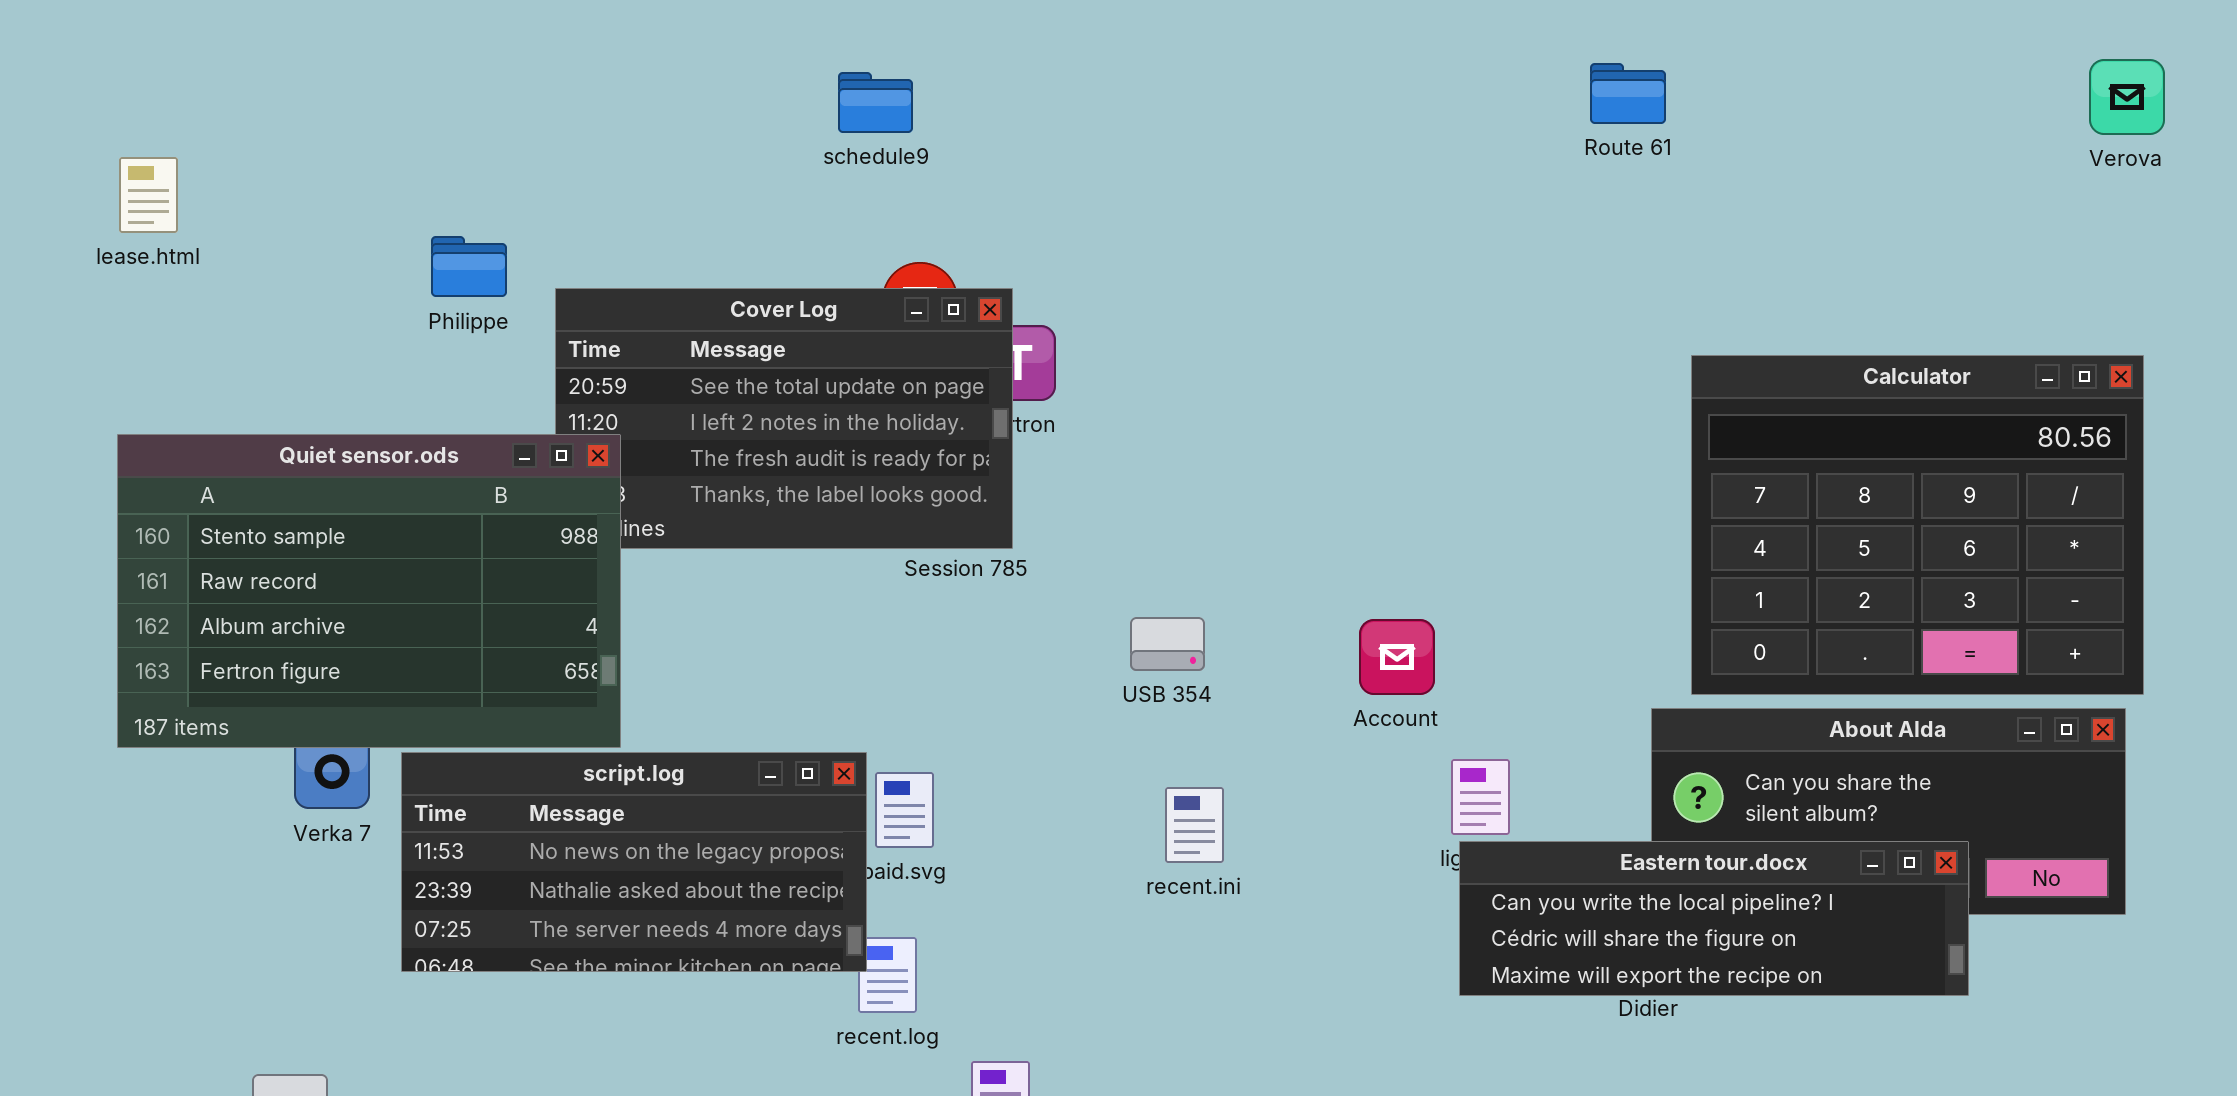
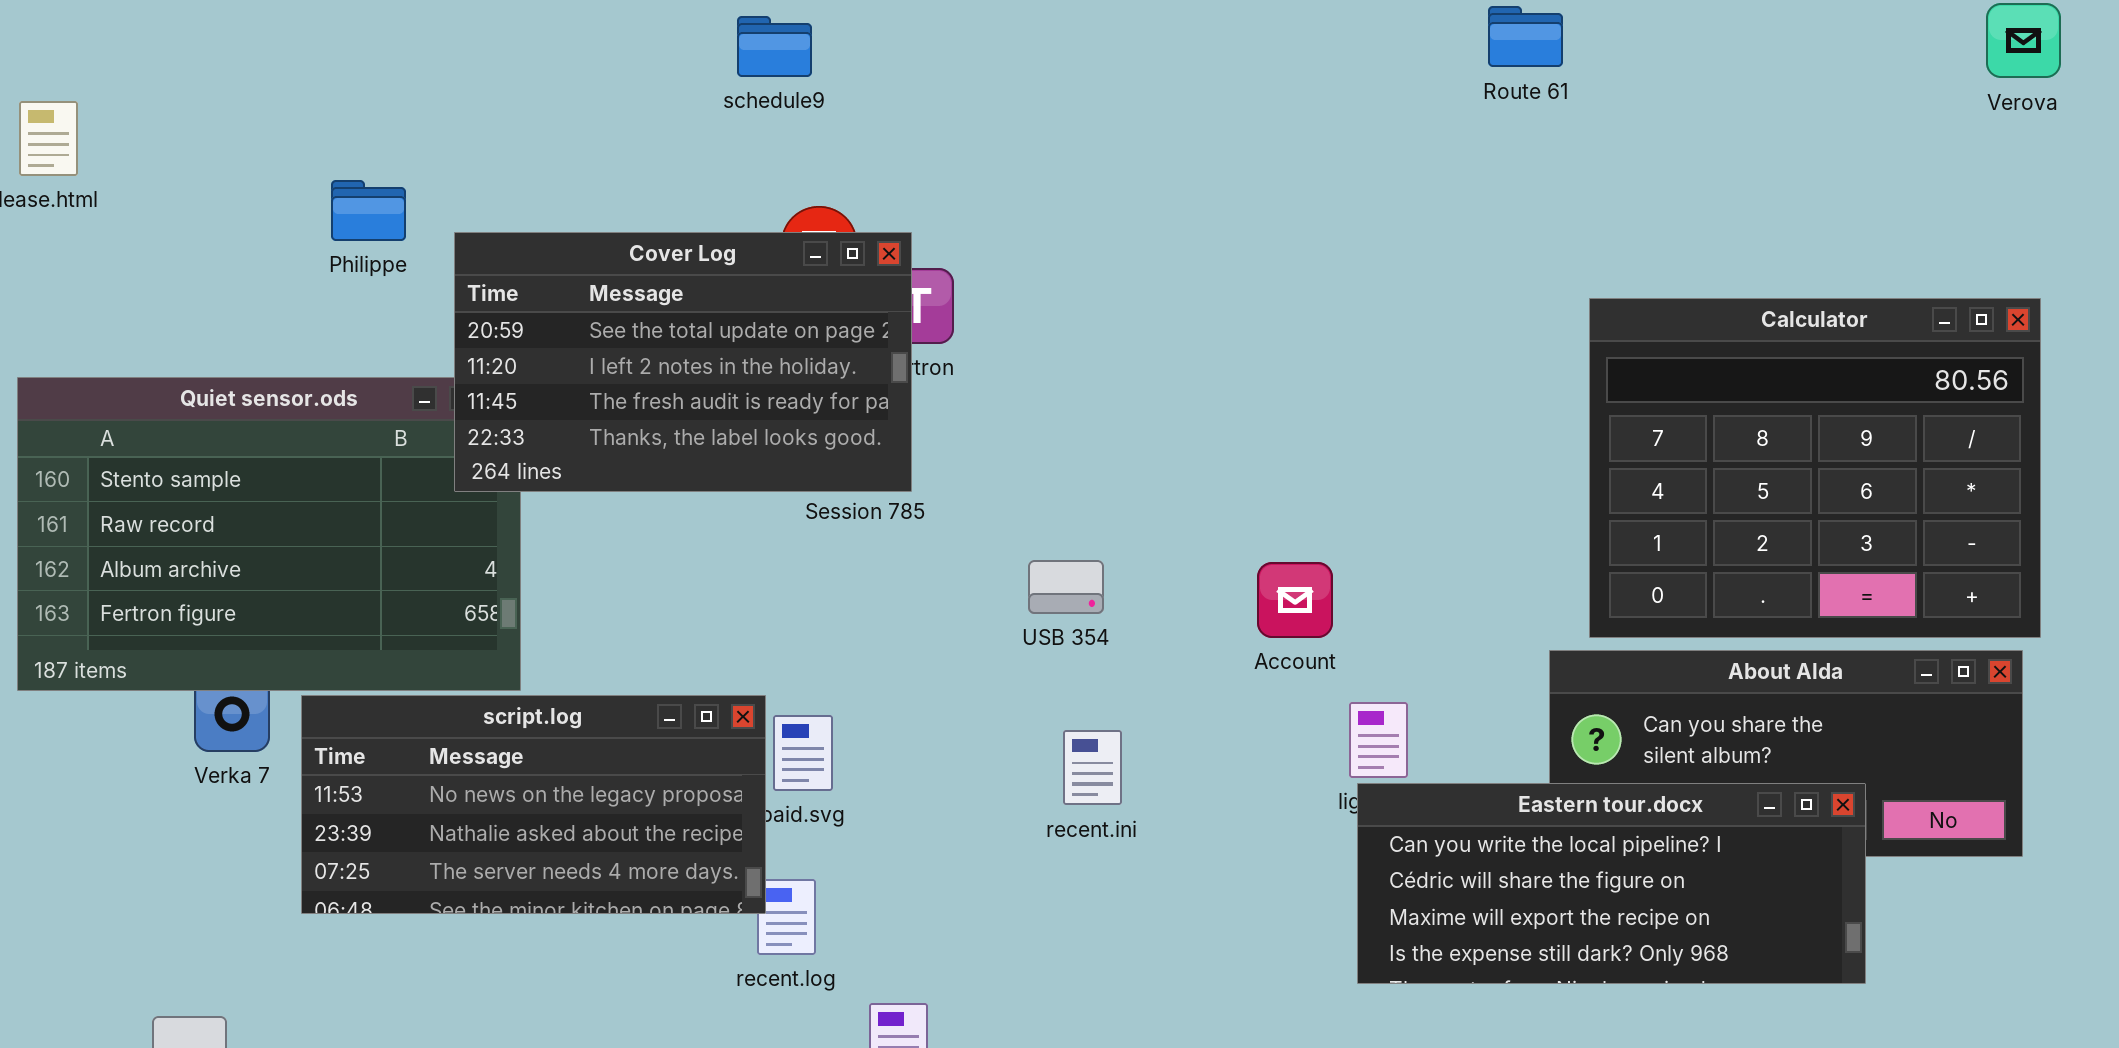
Cover Log: [555,288,1013,549] -> [454,232,912,492], raised
Eastern tour.docx: [1459,841,1969,996] -> [1357,783,1866,984], resized

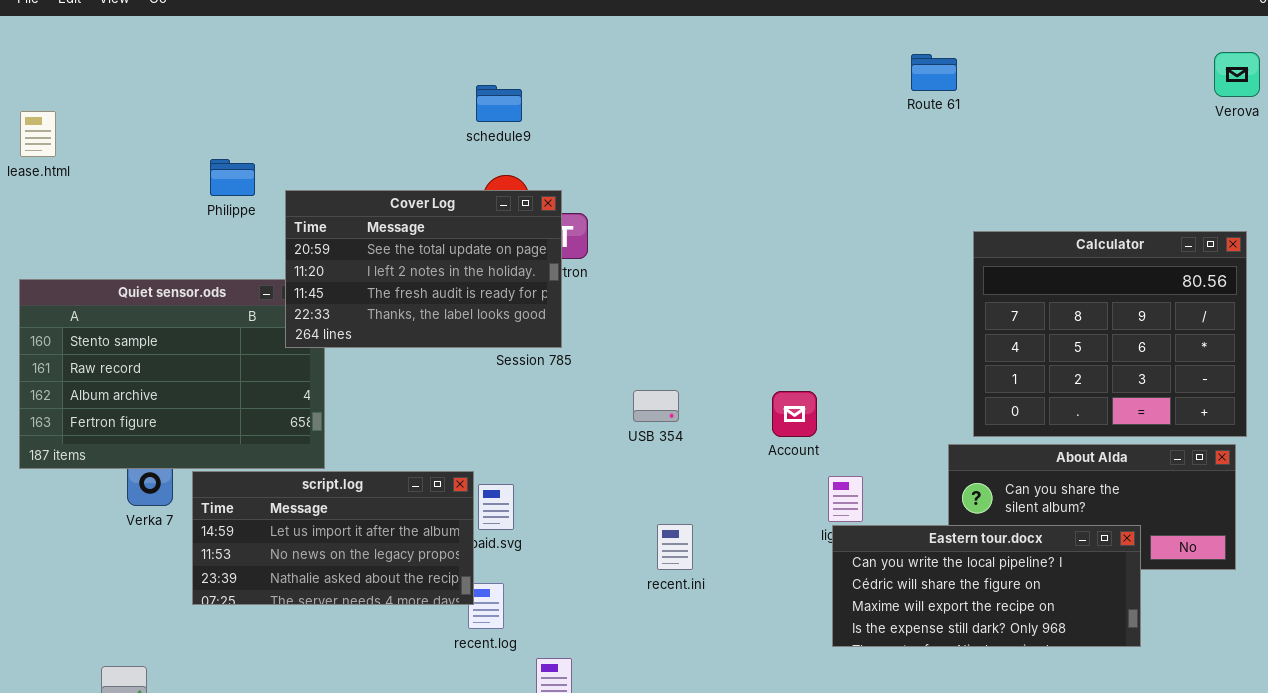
schedule9: [737,16,812,77] -> [476,85,522,122], moved
script.log: [301,695,766,914] -> [192,471,474,605], scrolled up 1 row
recent.ini: [1063,730,1122,805] -> [657,524,693,570], moved

